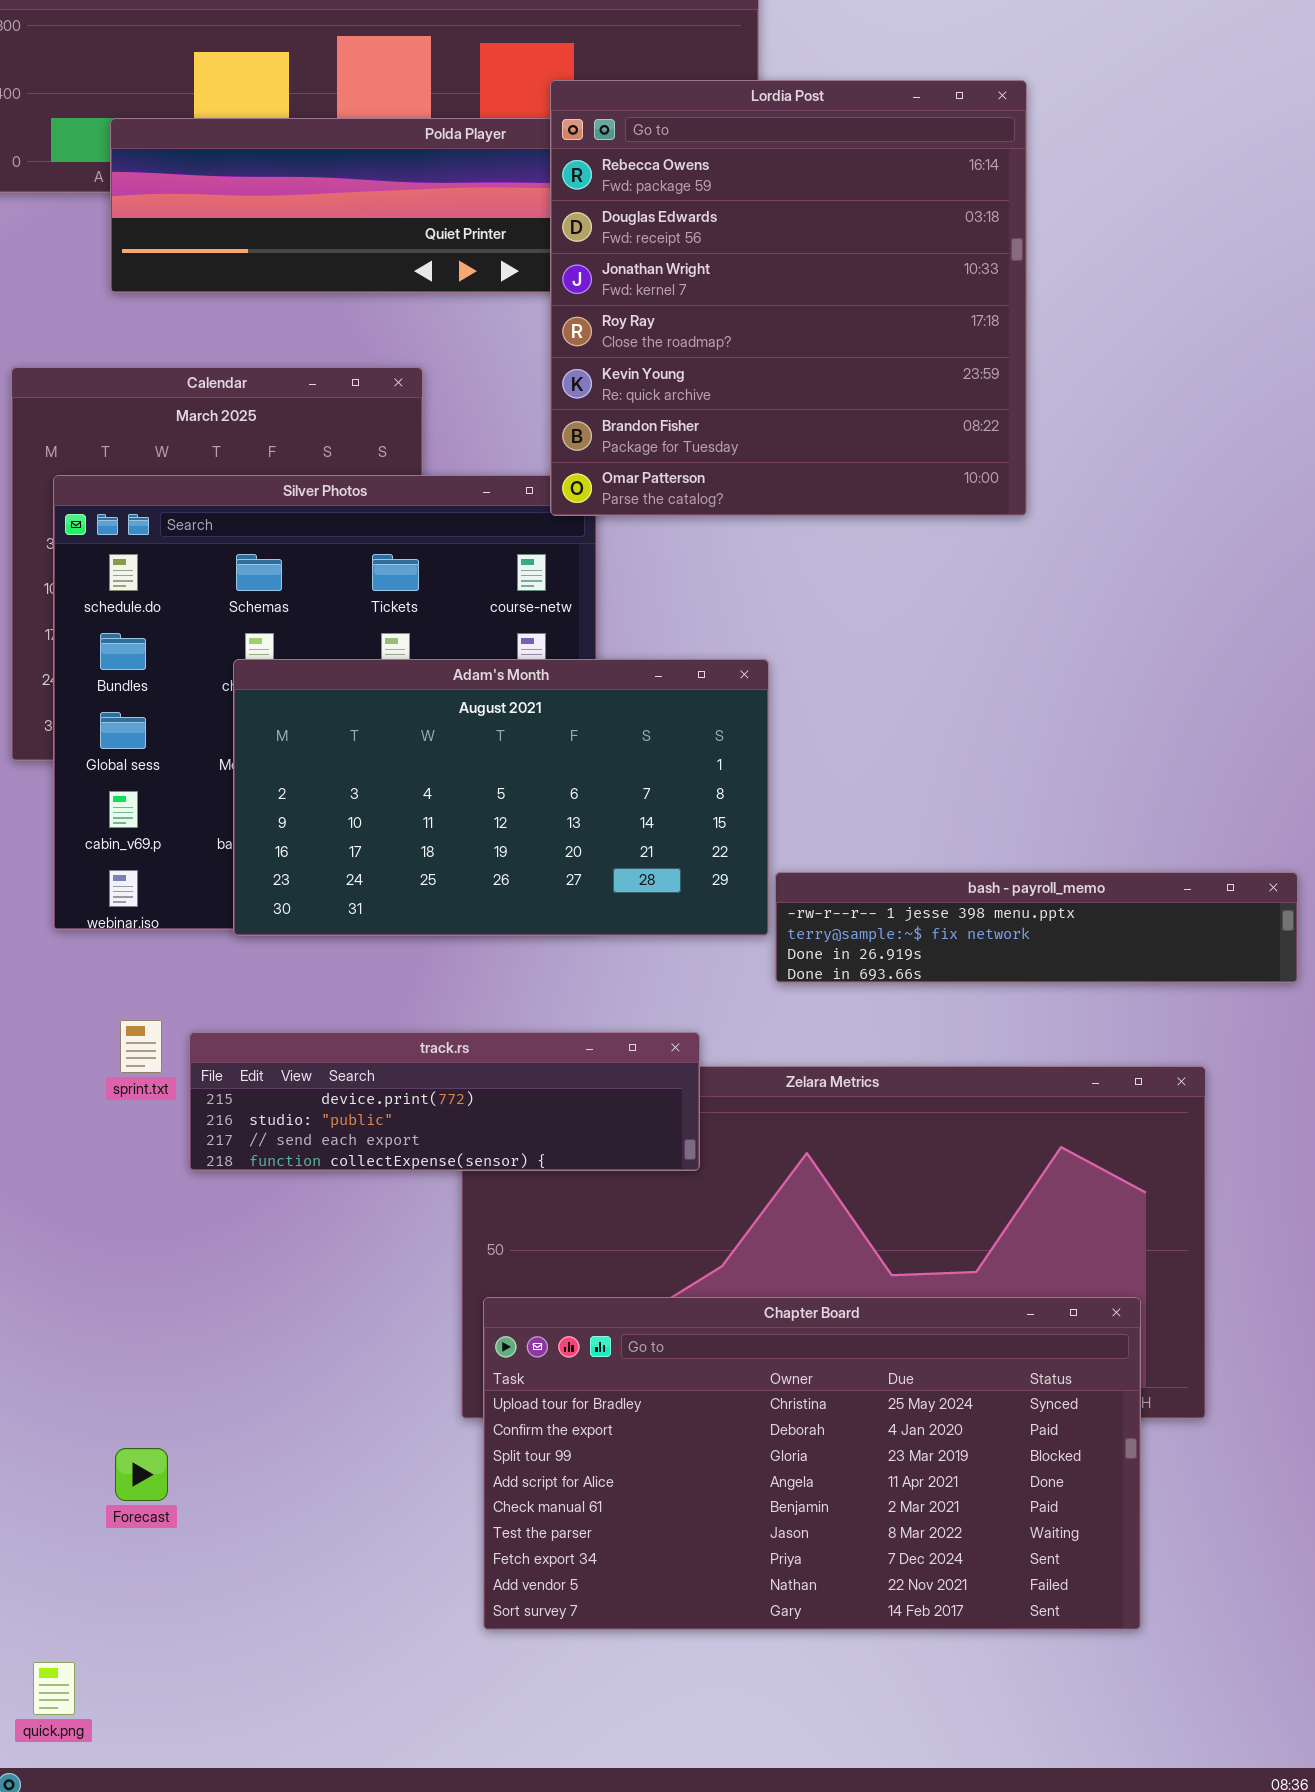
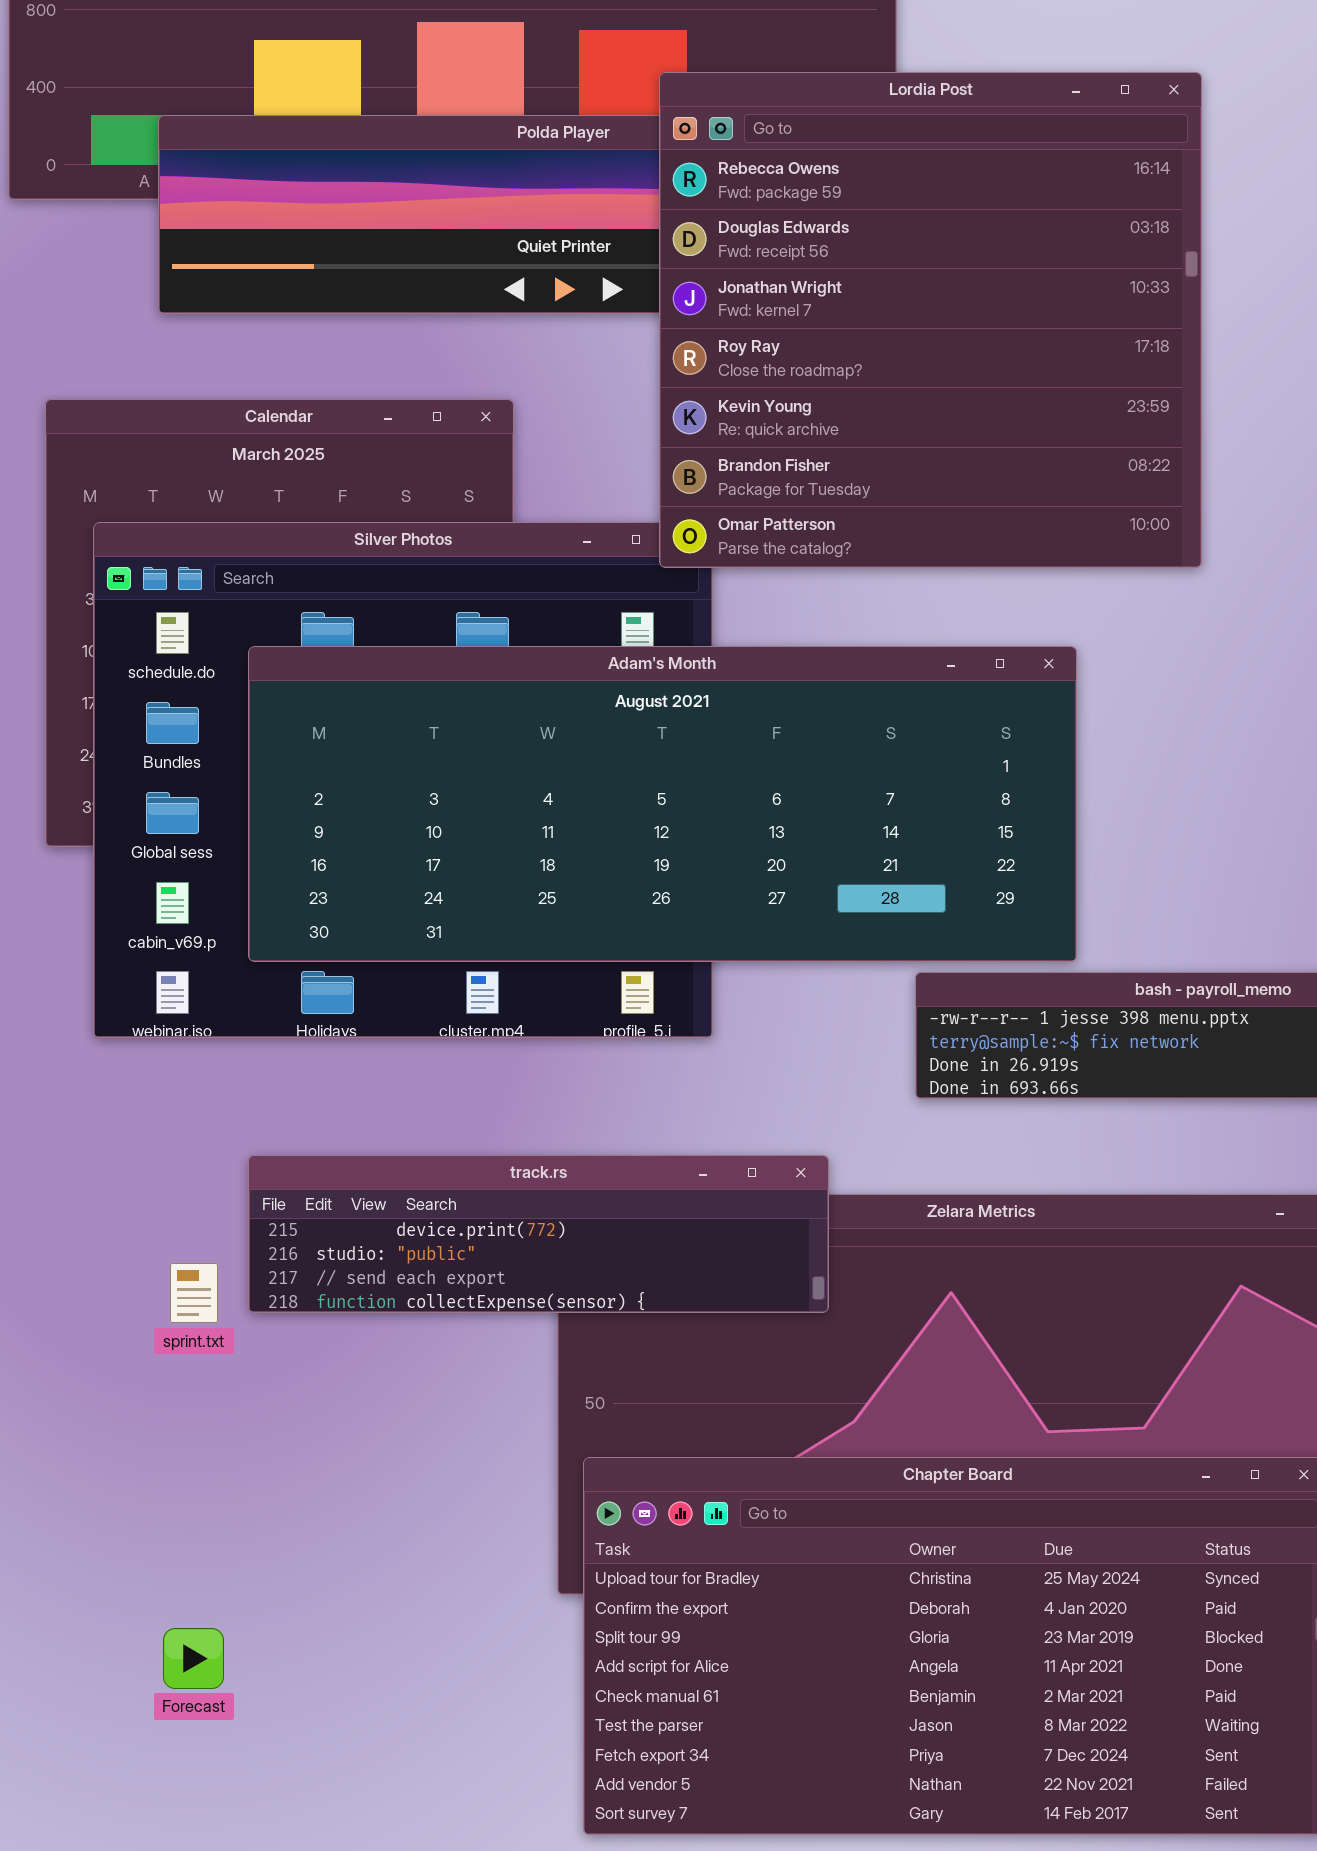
Adam's Month: [233,659,769,936] -> [248,646,1077,962], moved, resized
sprint.txt: [120,1020,162,1073] -> [170,1263,218,1323], moved

